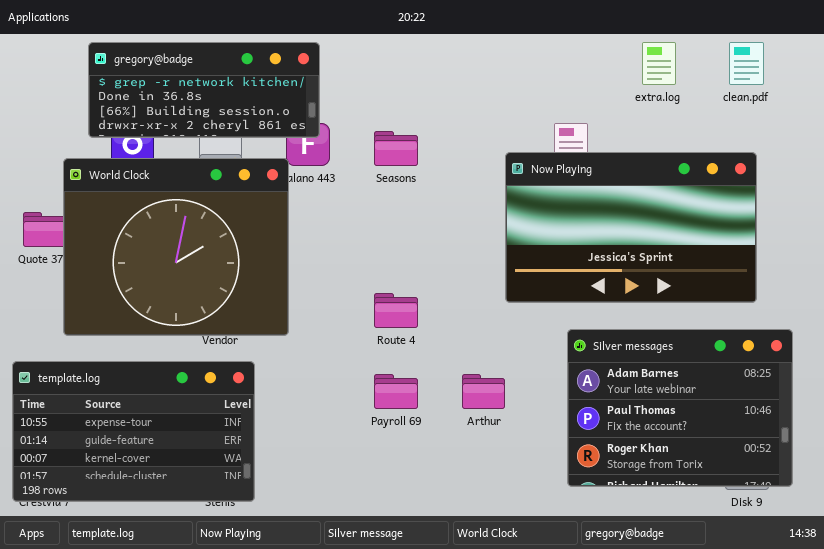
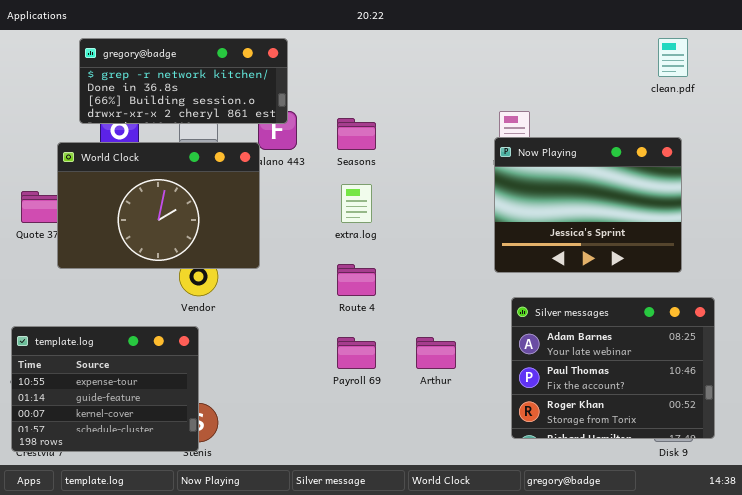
extra.log: [642,42,676,85] -> [341,184,372,223], moved
Now Playing: [505,152,757,303] -> [494,137,682,273], resized
World Clock: [63,158,289,336] -> [57,142,260,269], resized
template.log: [12,361,255,502] -> [11,326,199,452], resized

